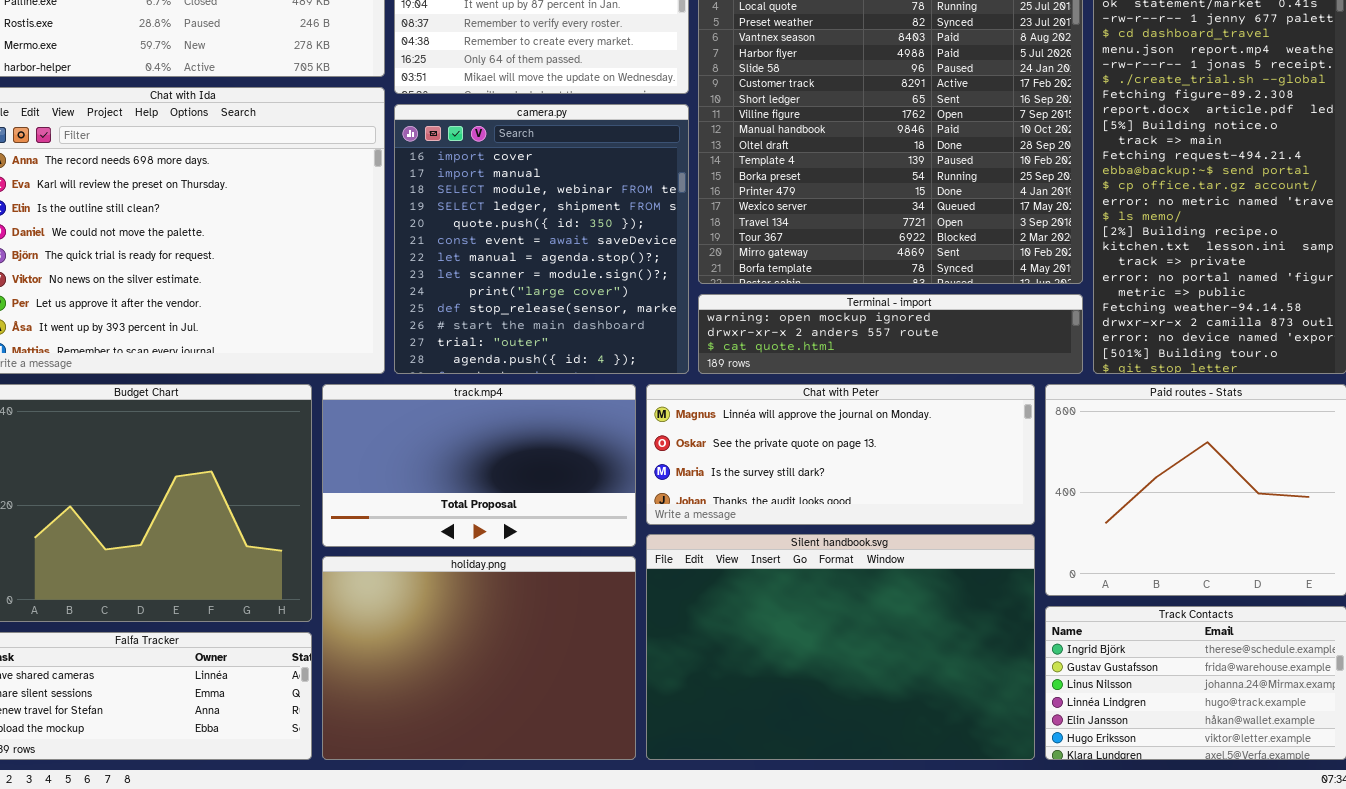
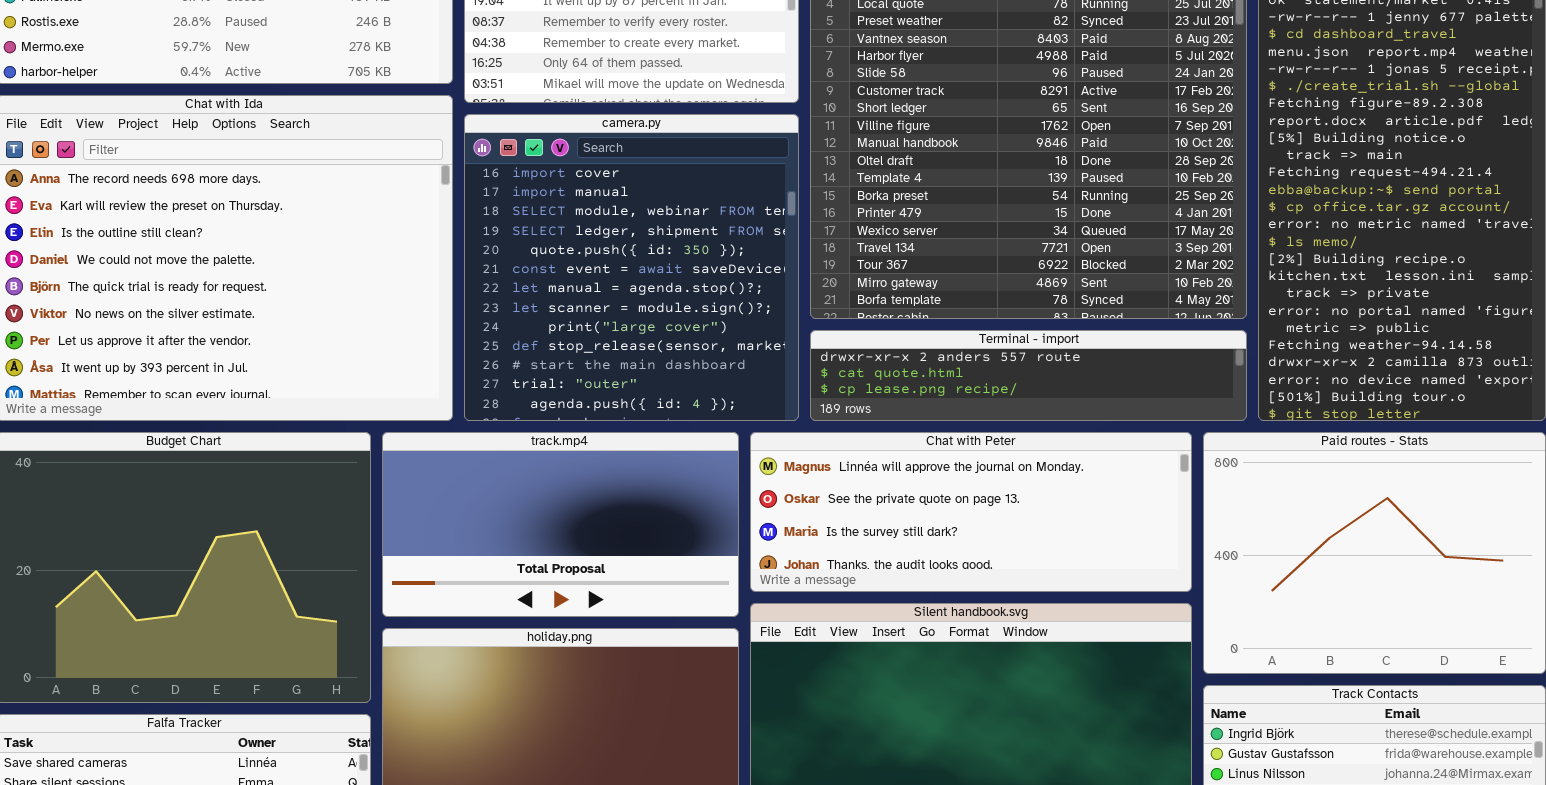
Terminal - import: [698,294,1083,374] -> [810,330,1247,421], scrolled down 1 row

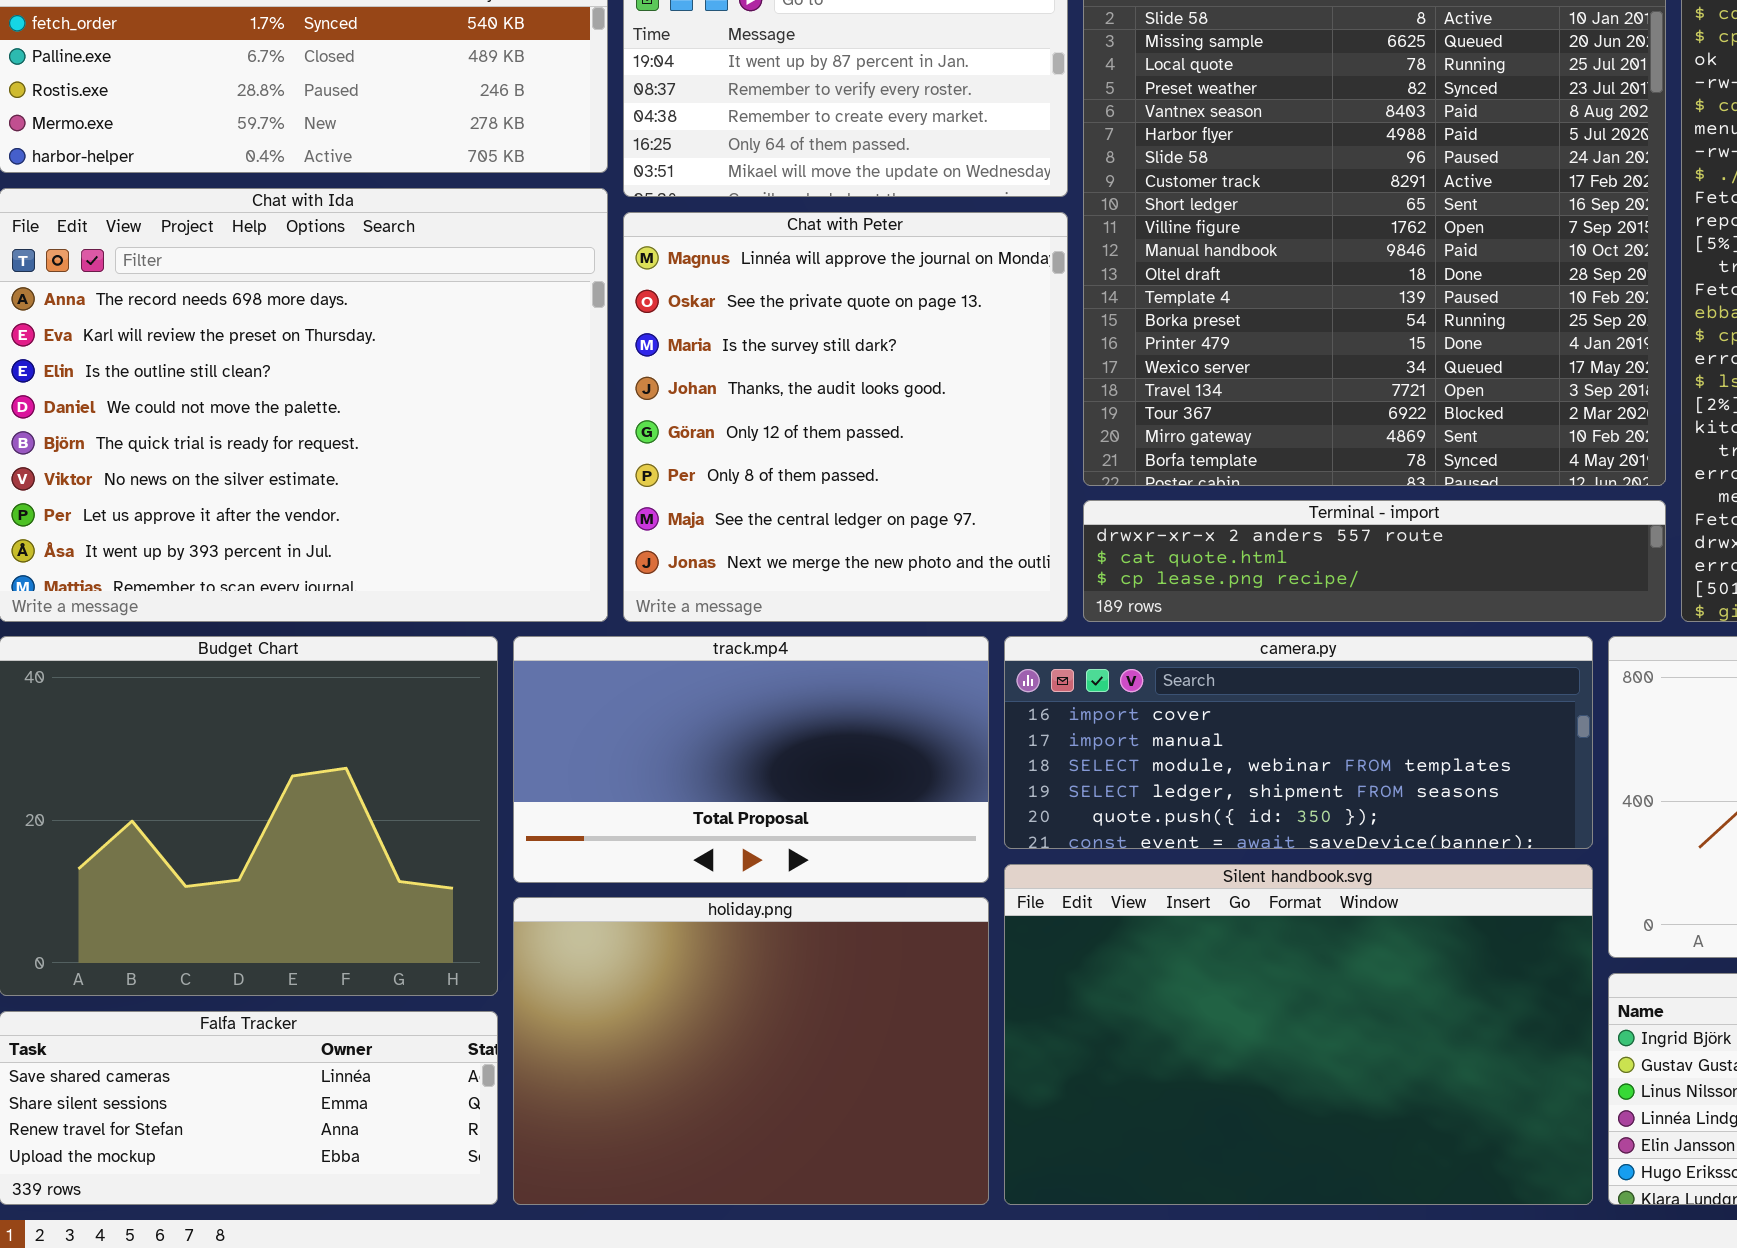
camera.py: [464,114,799,421] -> [1004,636,1593,849], moved, resized
Chat with Peter: [750,432,1192,592] -> [623,212,1068,622], moved, resized

